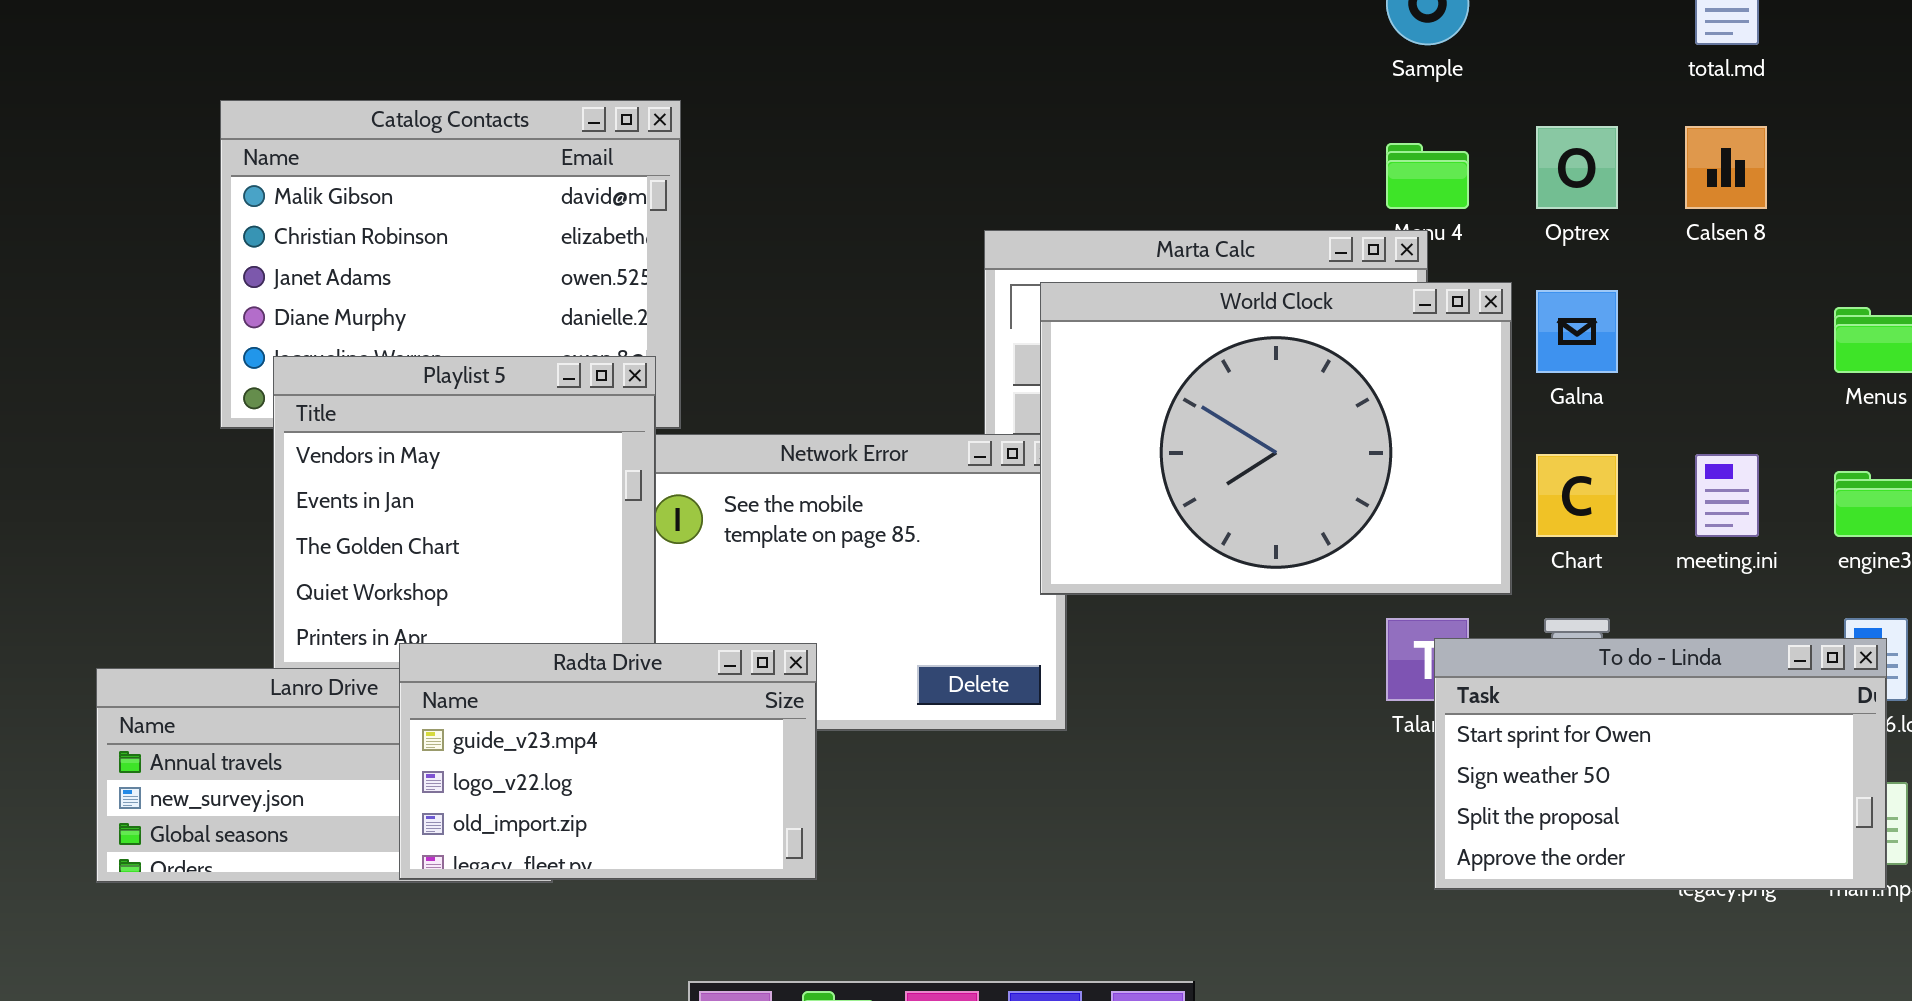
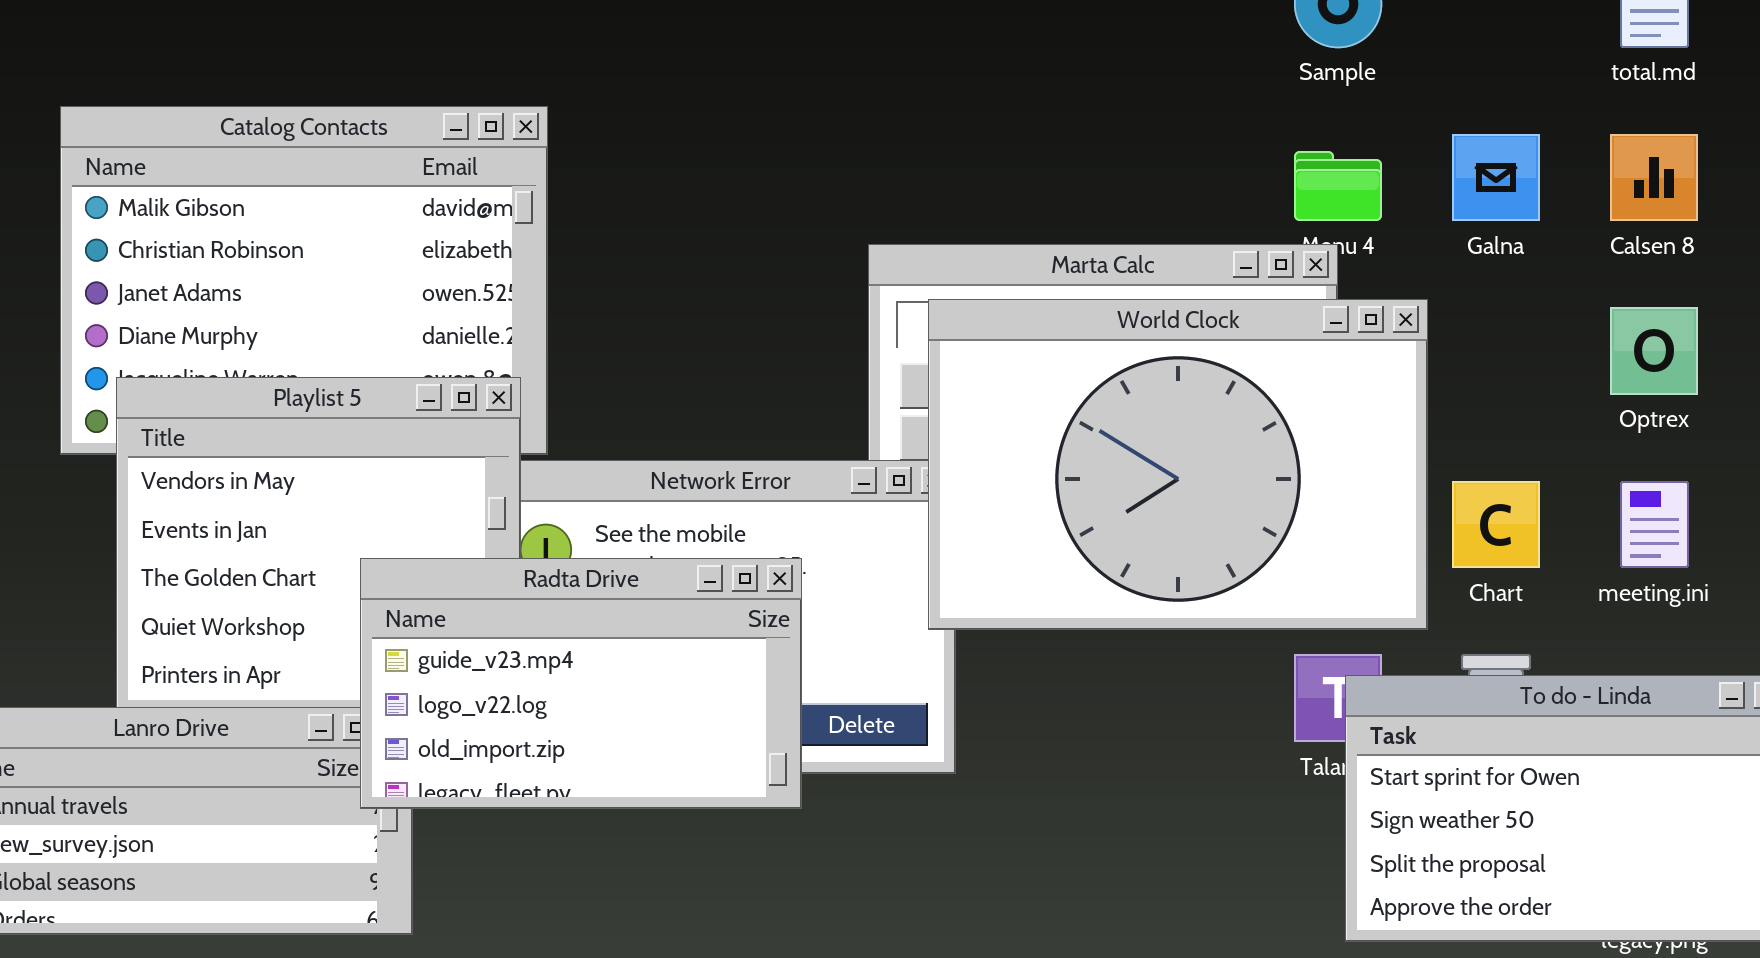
Optrex: [1536,126,1618,209] -> [1610,307,1698,395], moved
Galna: [1536,290,1618,373] -> [1452,134,1540,221], moved
Radta Drive: [399,643,817,880] -> [360,558,802,809], moved

